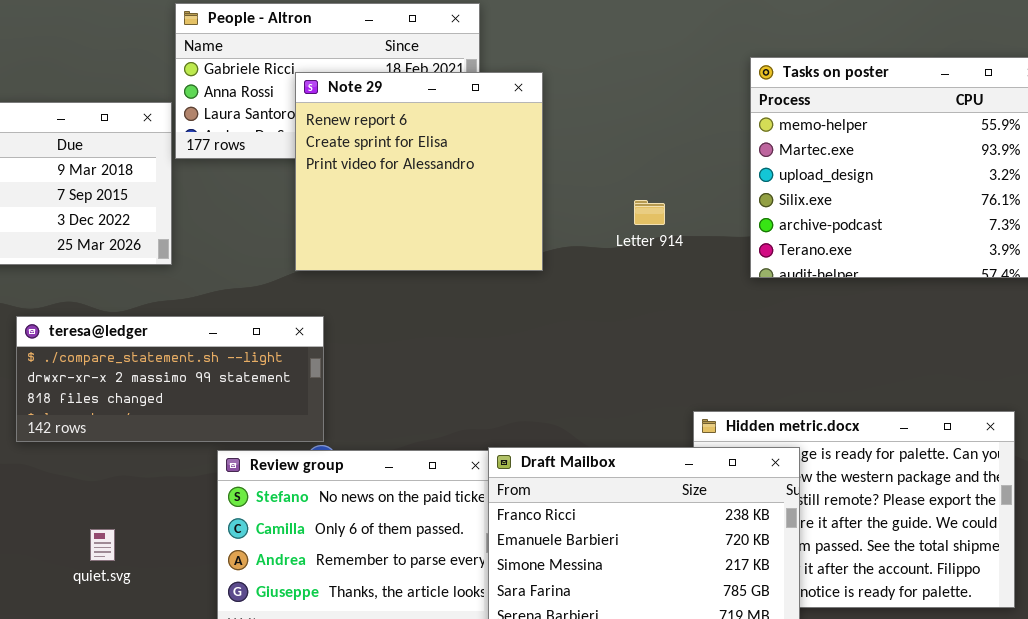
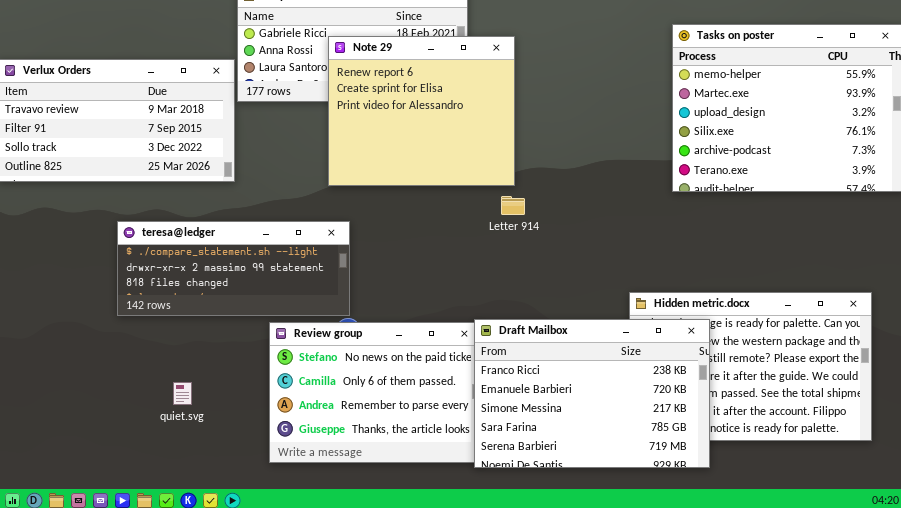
Letter 914: [634,200,665,225] -> [501,196,525,215], moved

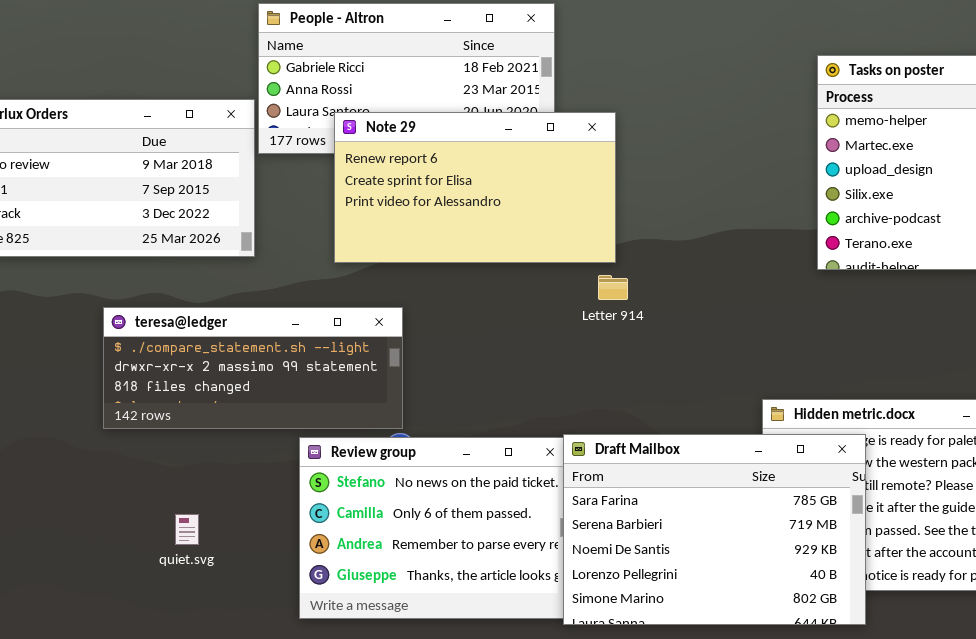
Note 29: [328,36,515,186] -> [334,112,616,263], resized
Draft Mailbox: [474,319,710,468] -> [563,434,866,625], scrolled down 3 rows

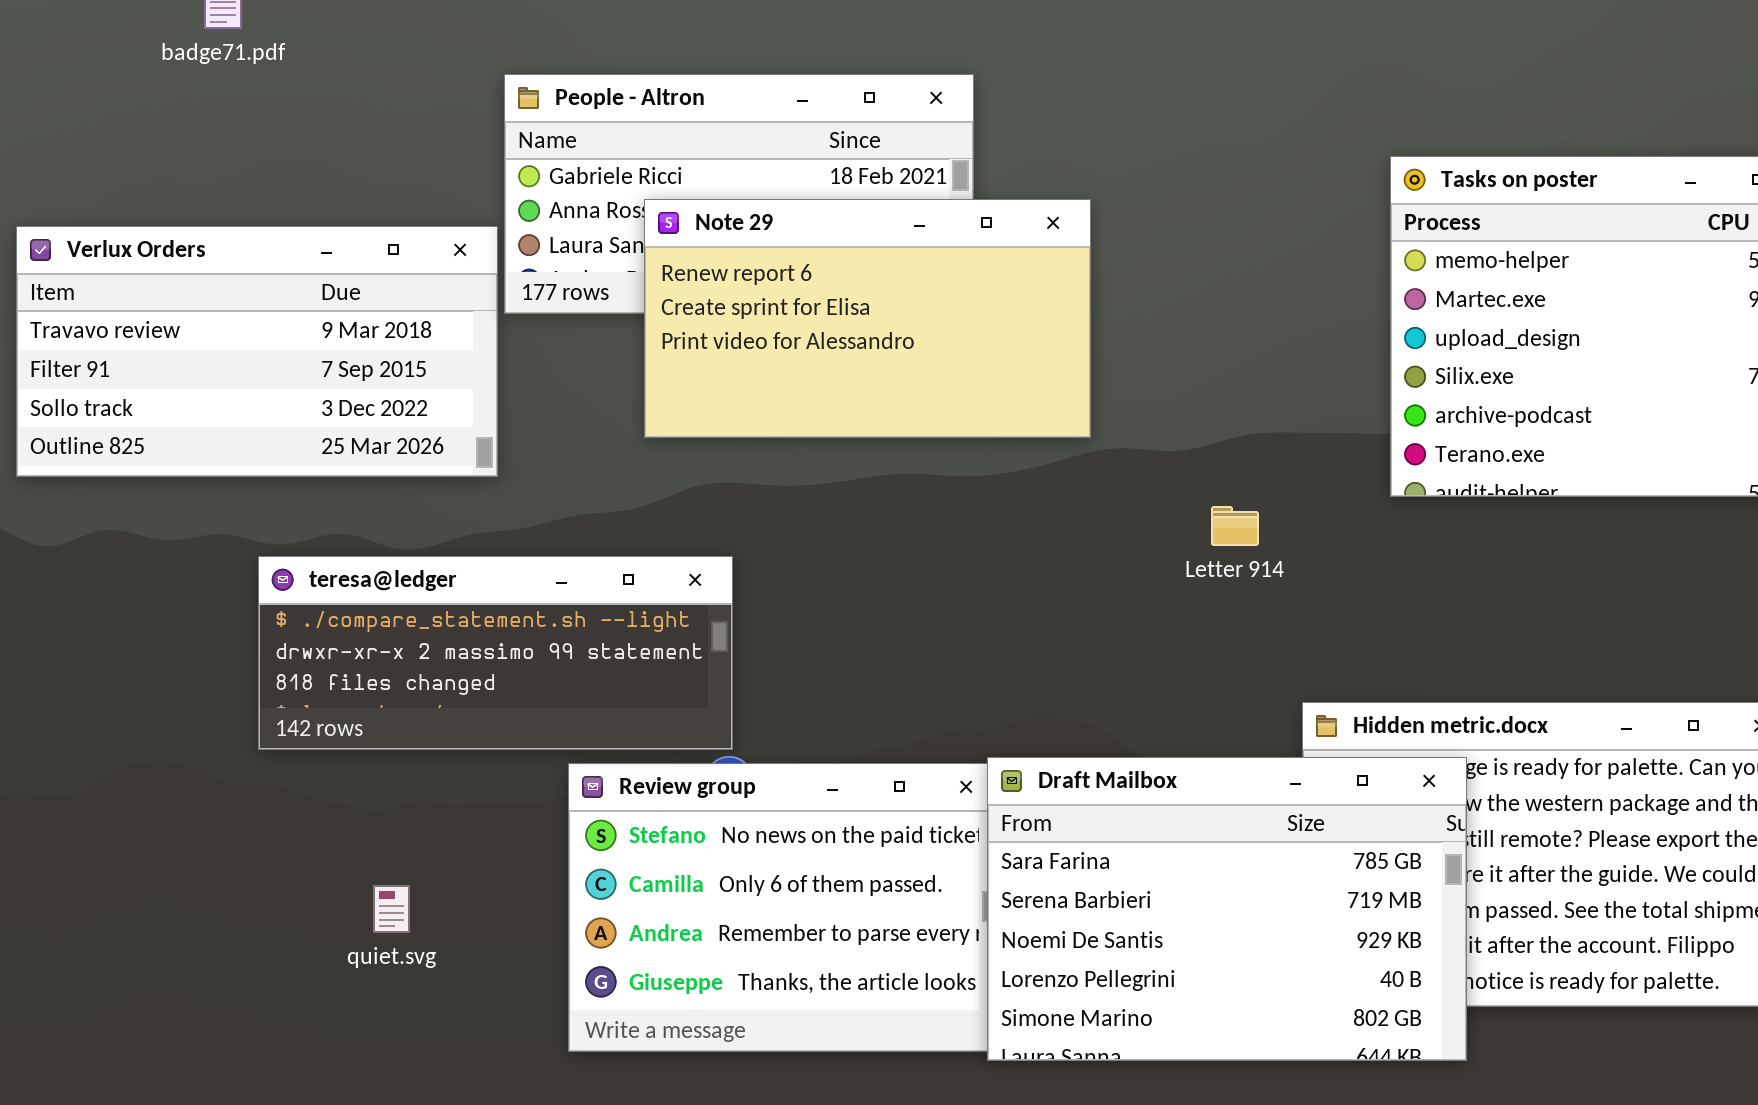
Note 29: [334,112,616,263] -> [644,199,1091,438], moved
Letter 914: [598,275,628,300] -> [1211,506,1259,546], moved

